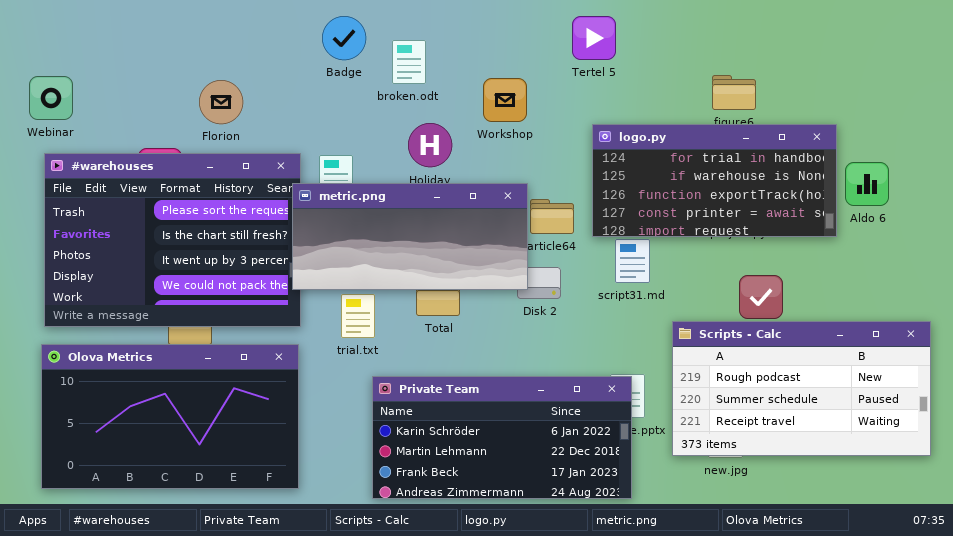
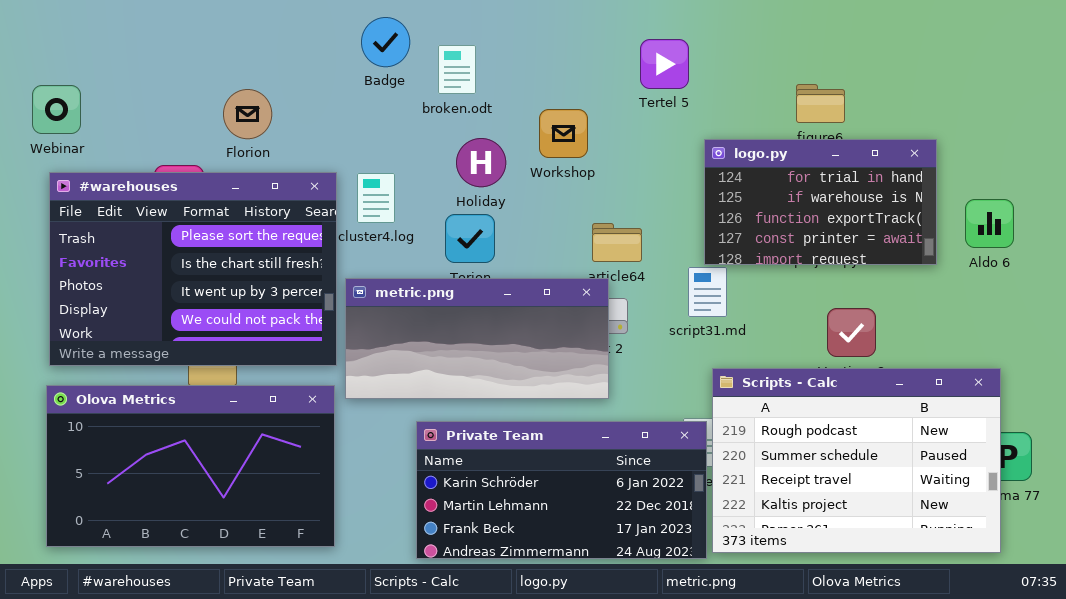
Tertel 5: [572,16,616,60] -> [640,39,689,89], moved
Workshop: [483,78,527,122] -> [539,109,588,158], moved
logo.py: [592,124,837,237] -> [704,139,937,265], resized
Aldo 6: [845,162,889,206] -> [965,199,1014,248], moved
metric.png: [292,183,528,290] -> [345,278,609,399], moved
Scripts - Calc: [672,321,931,456] -> [712,368,1001,553], moved, resized

